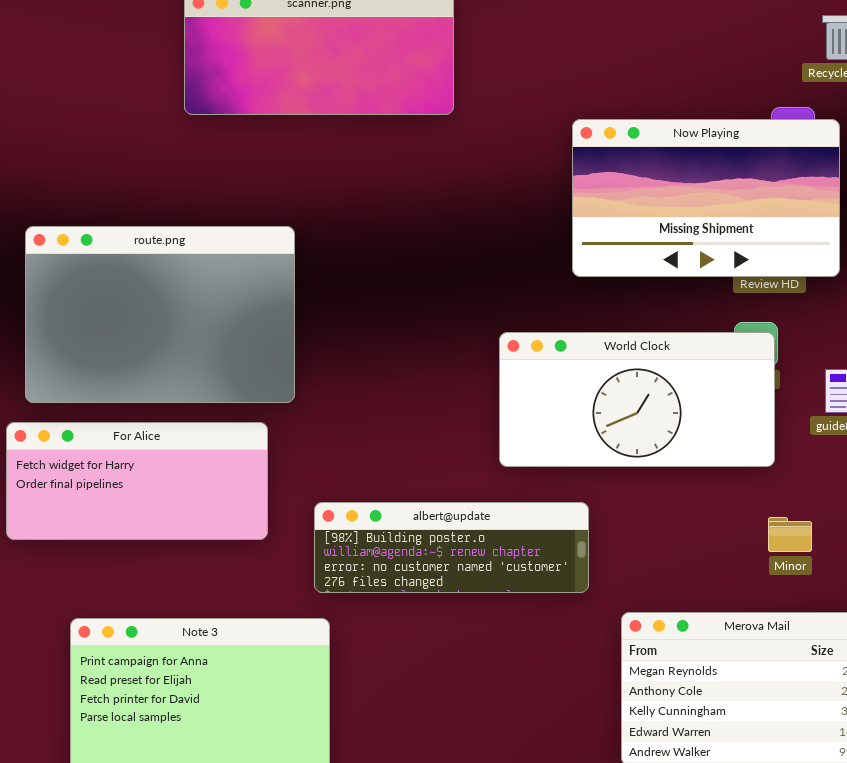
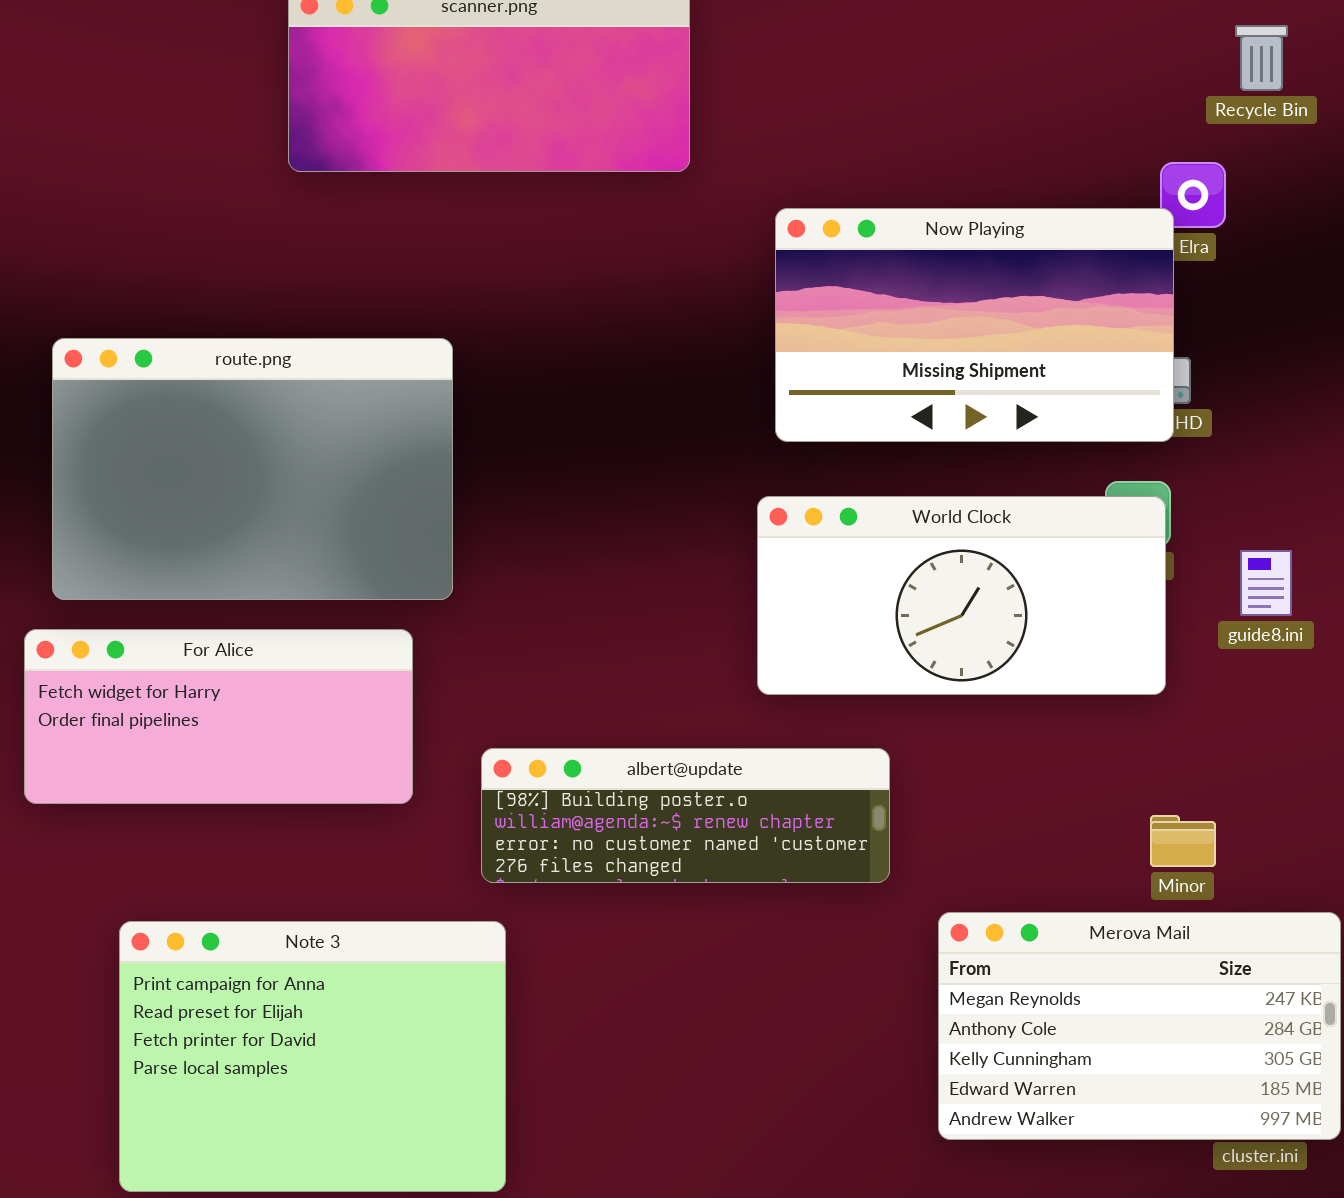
Now Playing: [572,119,840,277] -> [775,208,1174,442], moved
Minor: [768,517,812,552] -> [1150,815,1216,867], moved

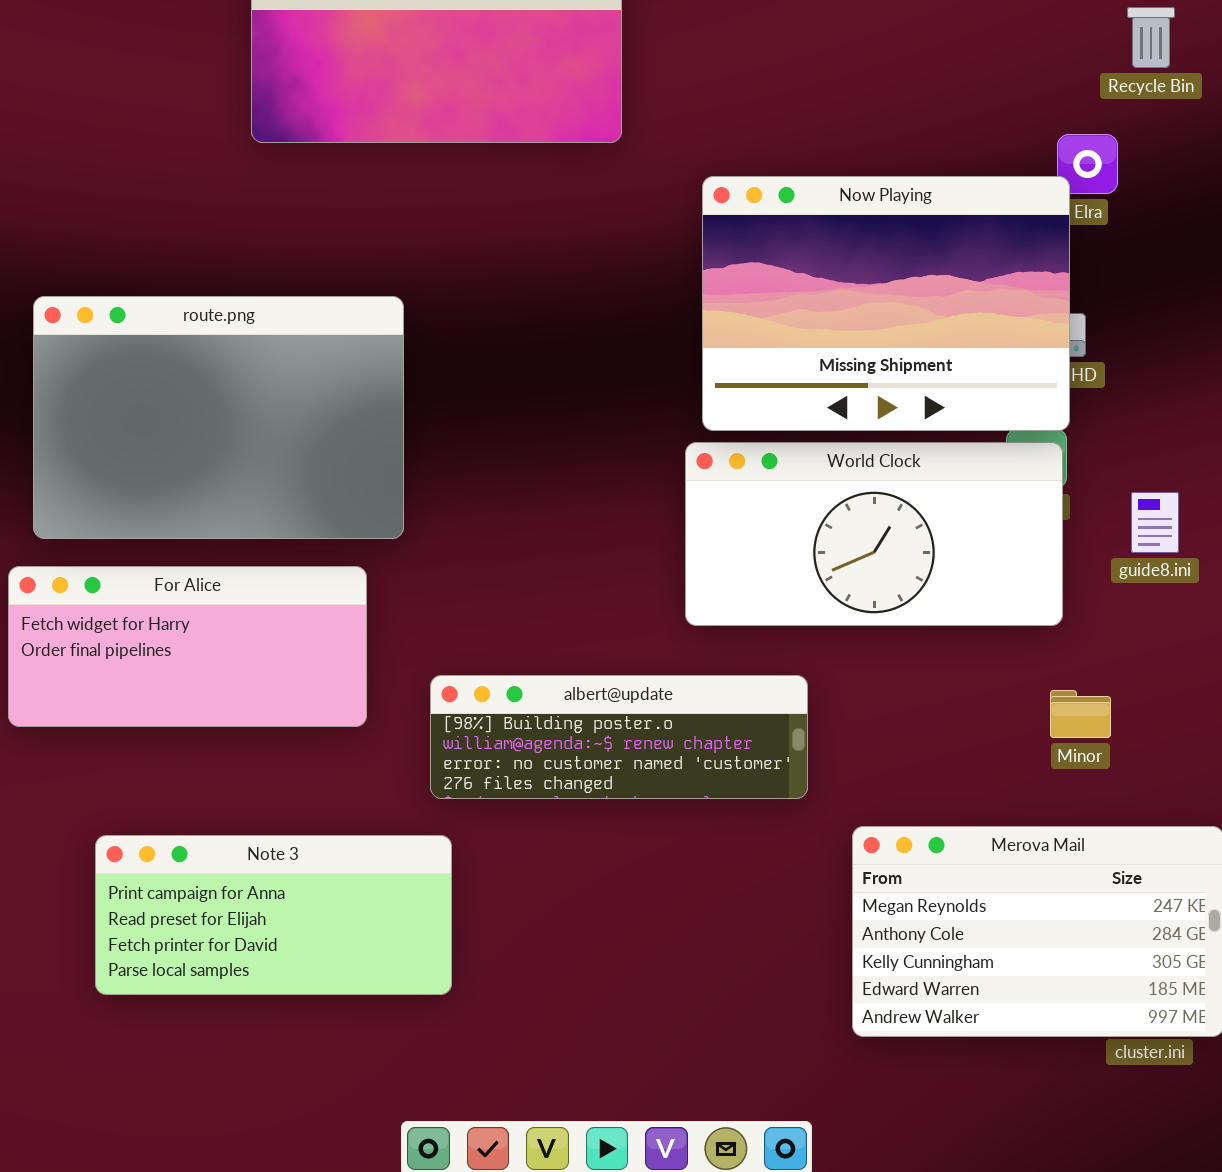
Now Playing: [775,208,1174,442] -> [702,176,1070,431], resized
Minor: [1150,815,1216,867] -> [1050,690,1111,738], moved
Note 3: [119,921,506,1192] -> [95,835,452,995], resized

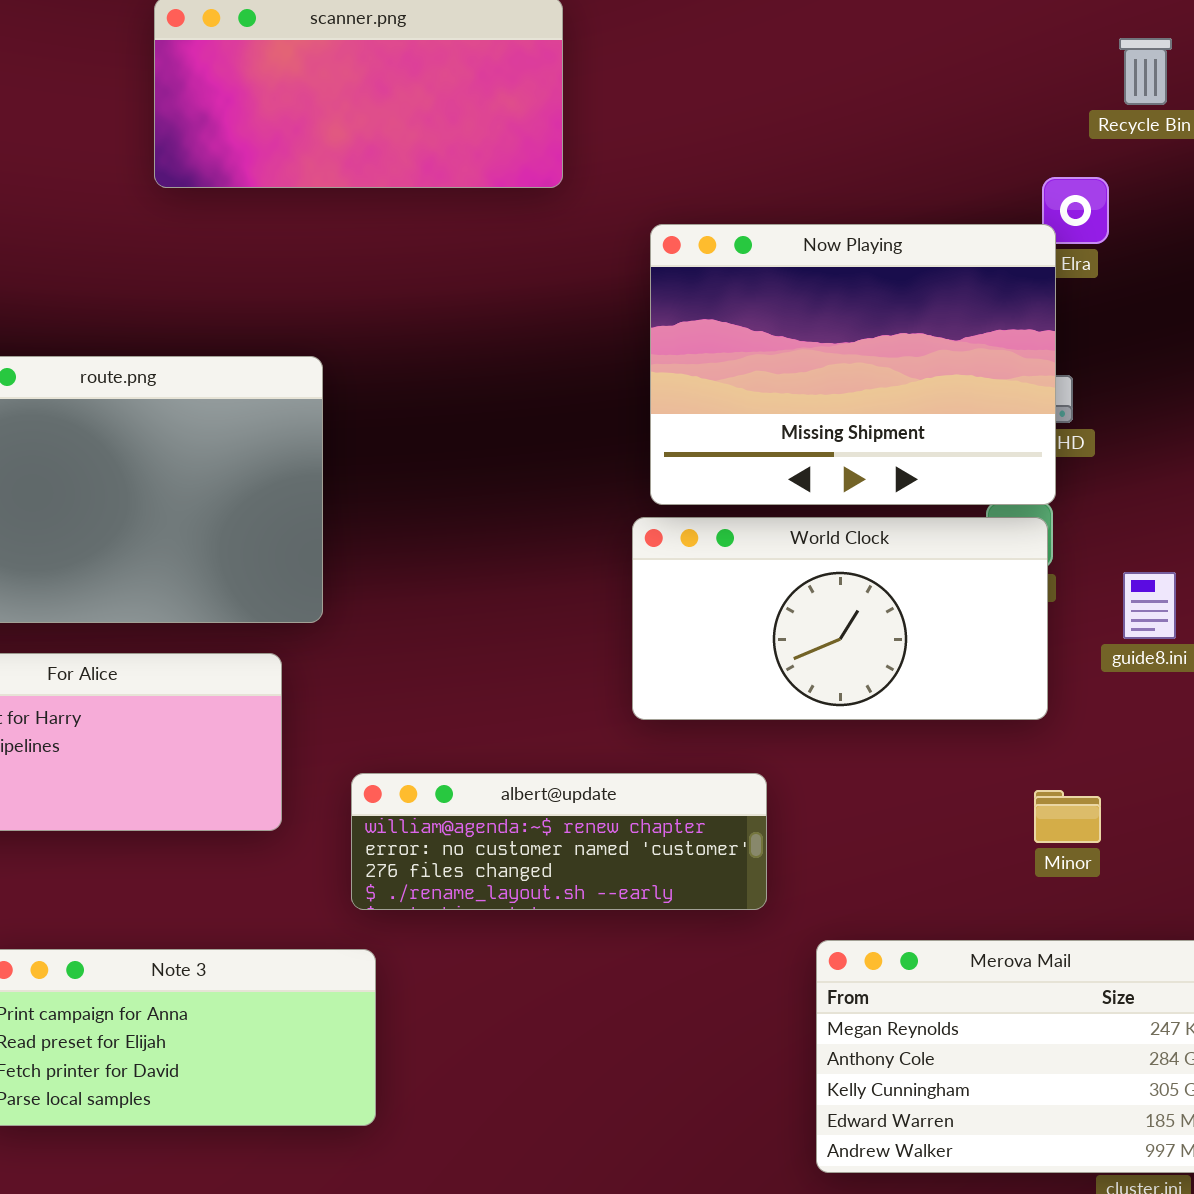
albert@update: [430,675,808,799] -> [351,773,767,910], scrolled down 1 row

